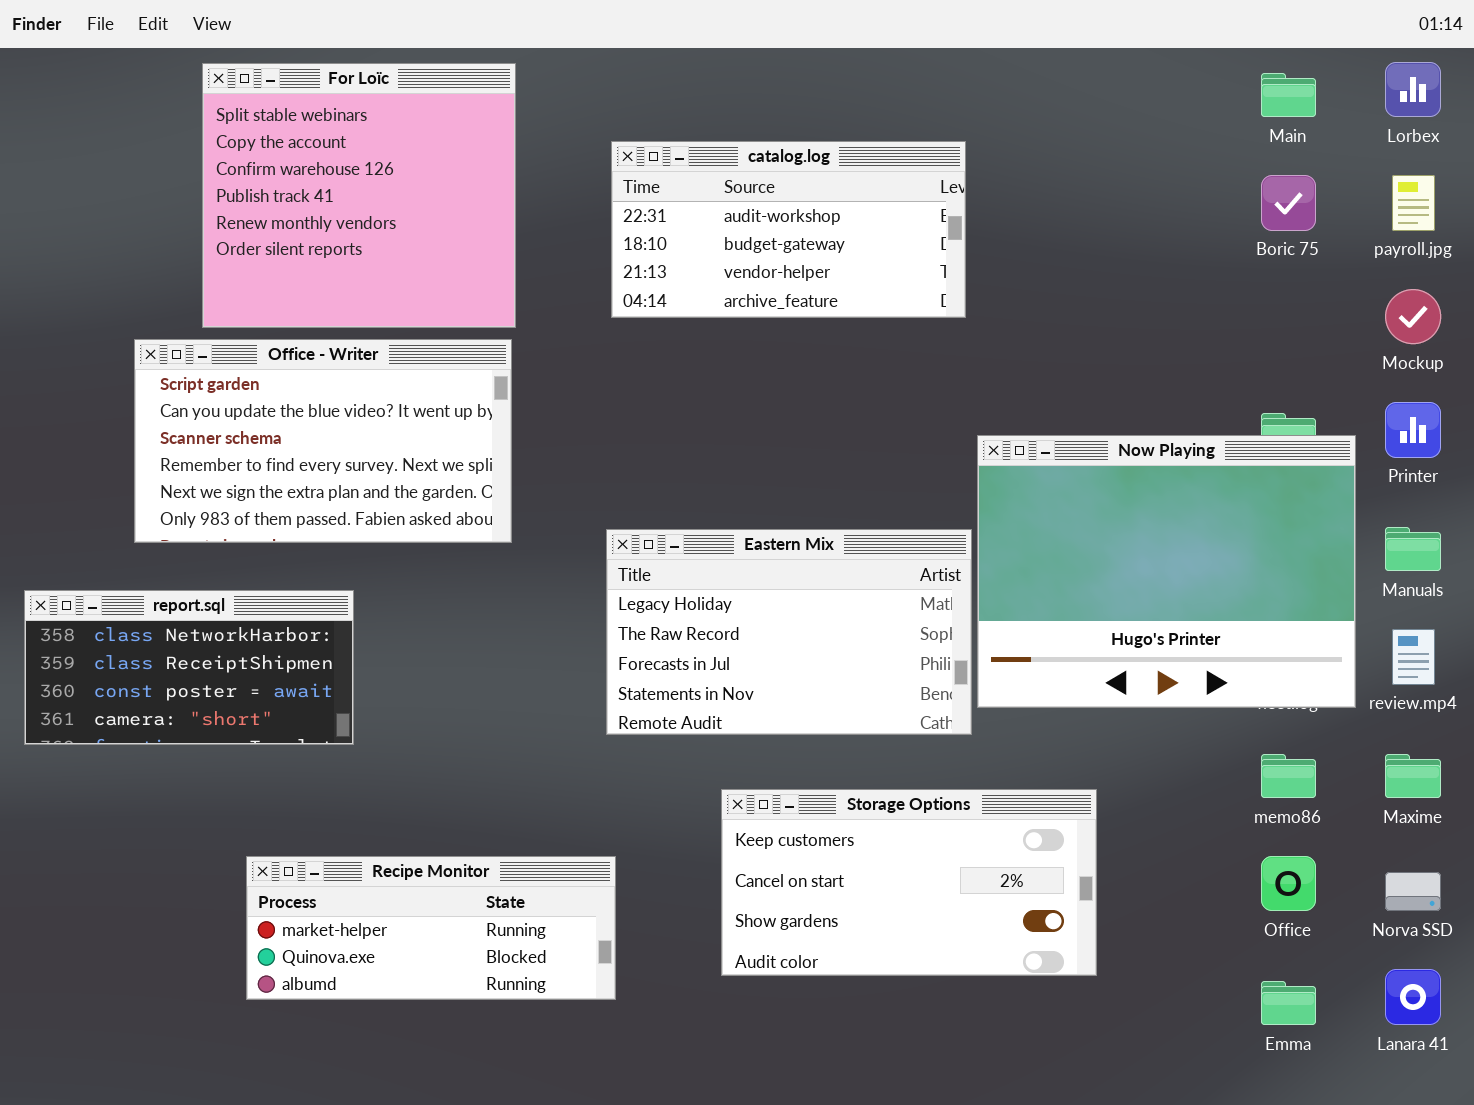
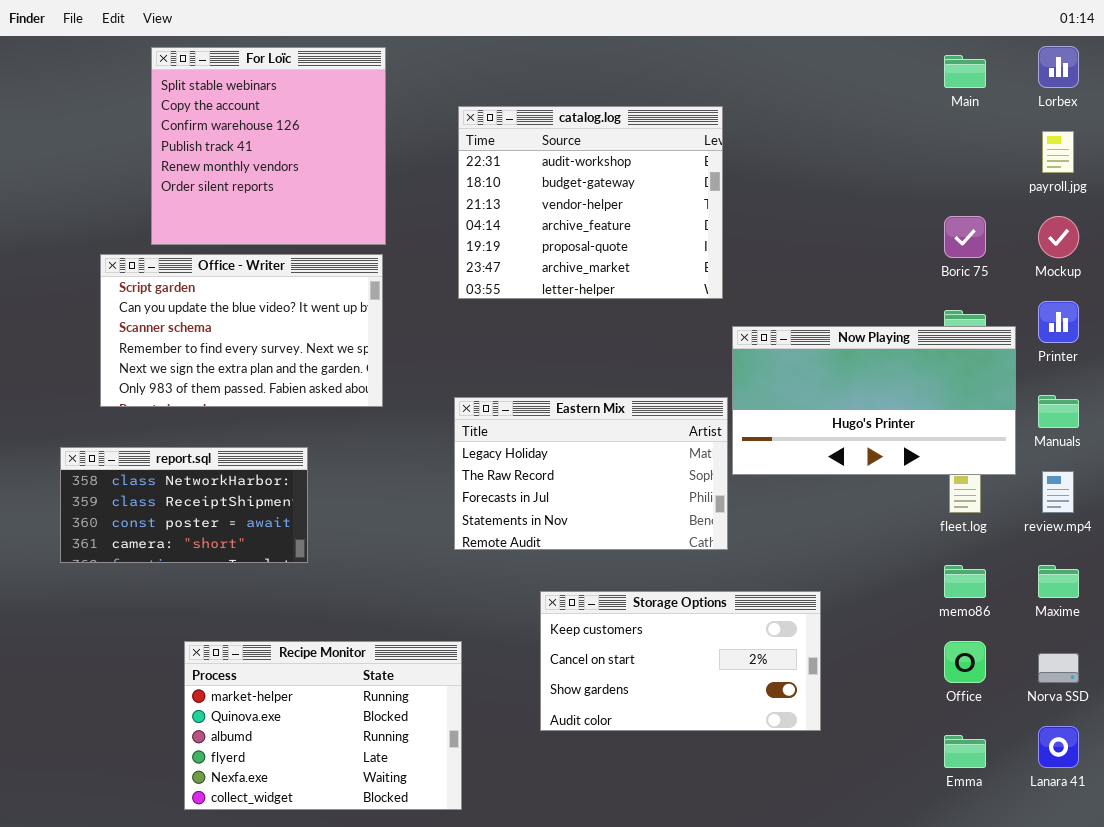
catalog.log: [611,141,966,318] -> [458,106,723,299], resized
Boric 75: [1261,175,1316,231] -> [944,216,986,258], moved
Now Playing: [977,435,1356,708] -> [732,326,1016,475], resized
report.sql: [24,590,354,745] -> [60,447,308,563], moved
Recipe Monitor: [246,856,616,1000] -> [184,641,462,810], resized

